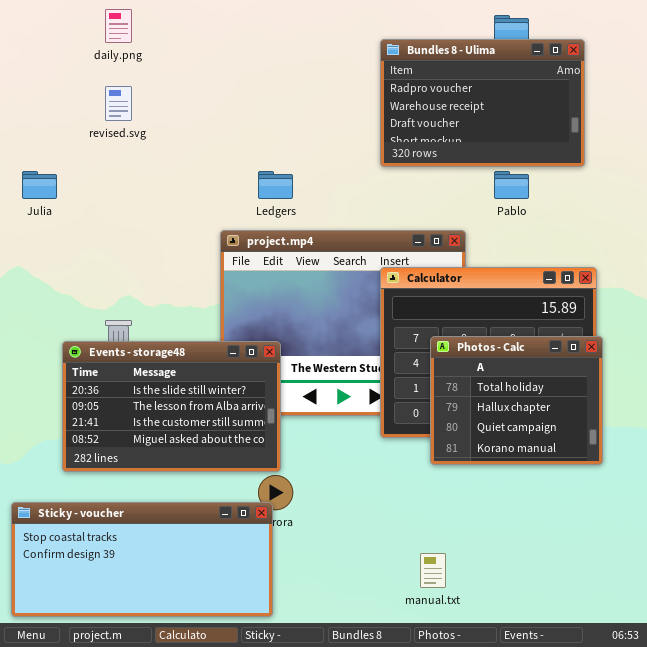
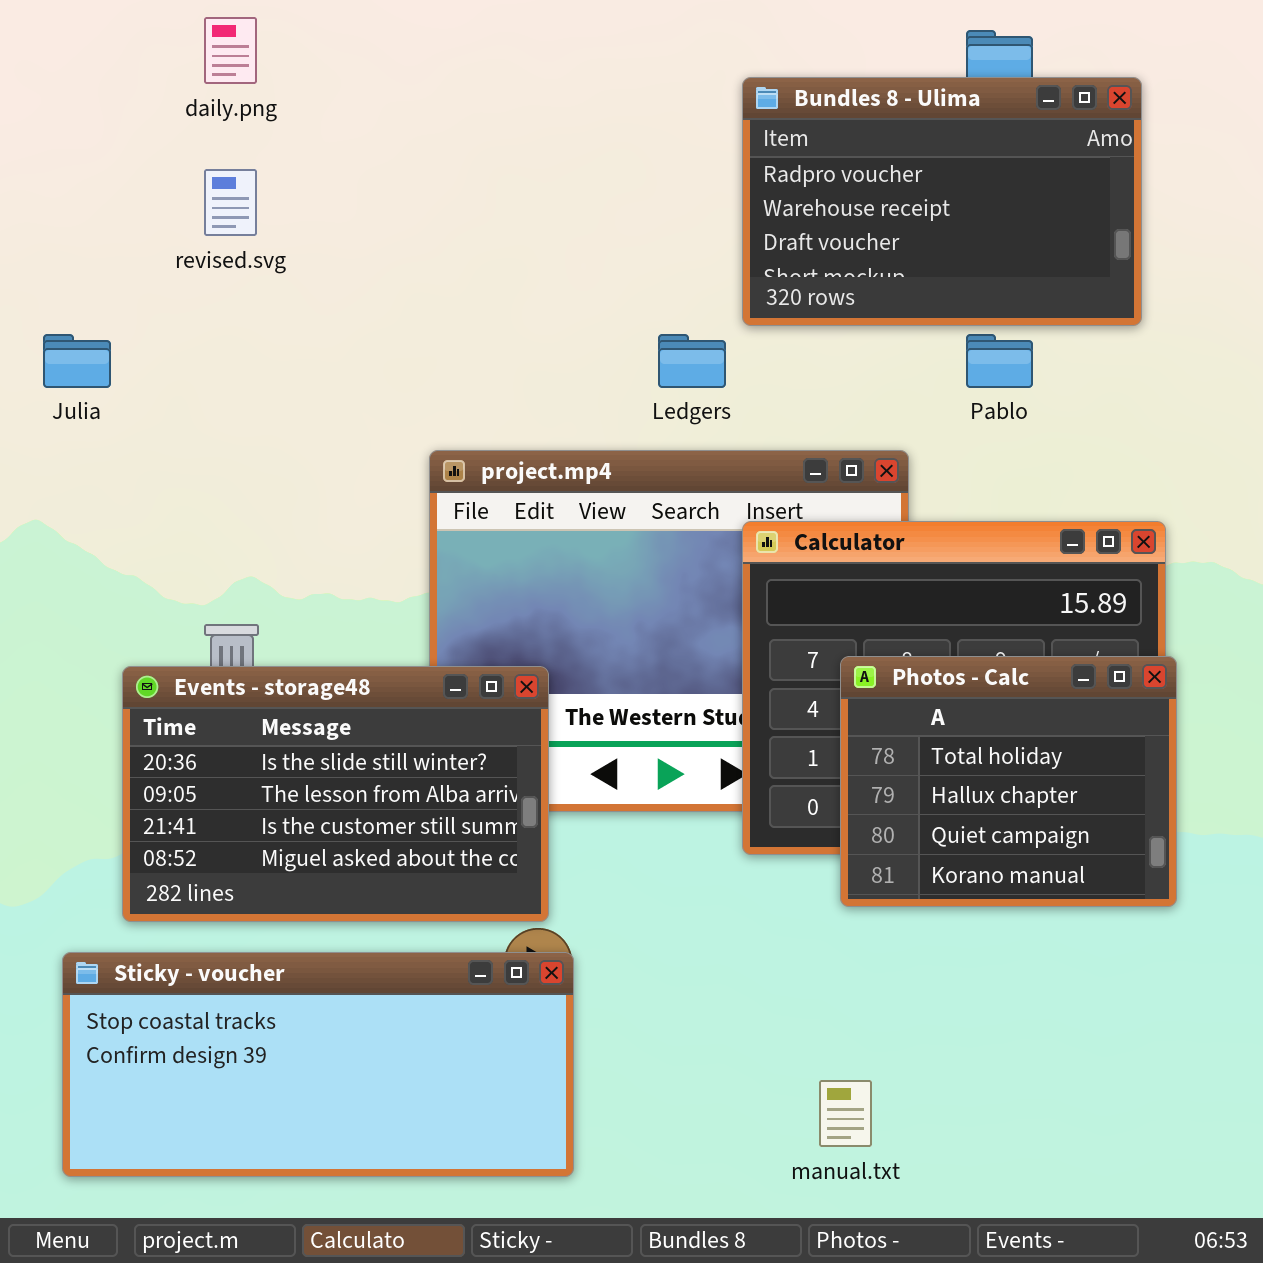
Ledgers: [258,171,293,199] -> [658,334,726,388], moved
Sticky - voucher: [11,502,273,617] -> [62,952,574,1177], moved

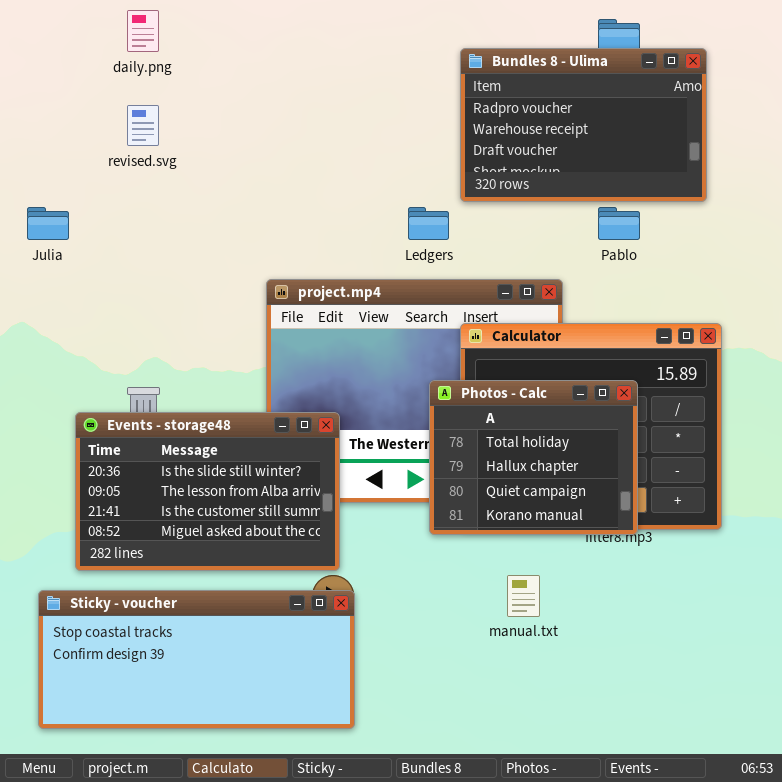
Photos - Calc: [840,656,1177,907] -> [429,380,638,535], moved
manual.txt: [819,1080,872,1147] -> [507,575,540,617], moved

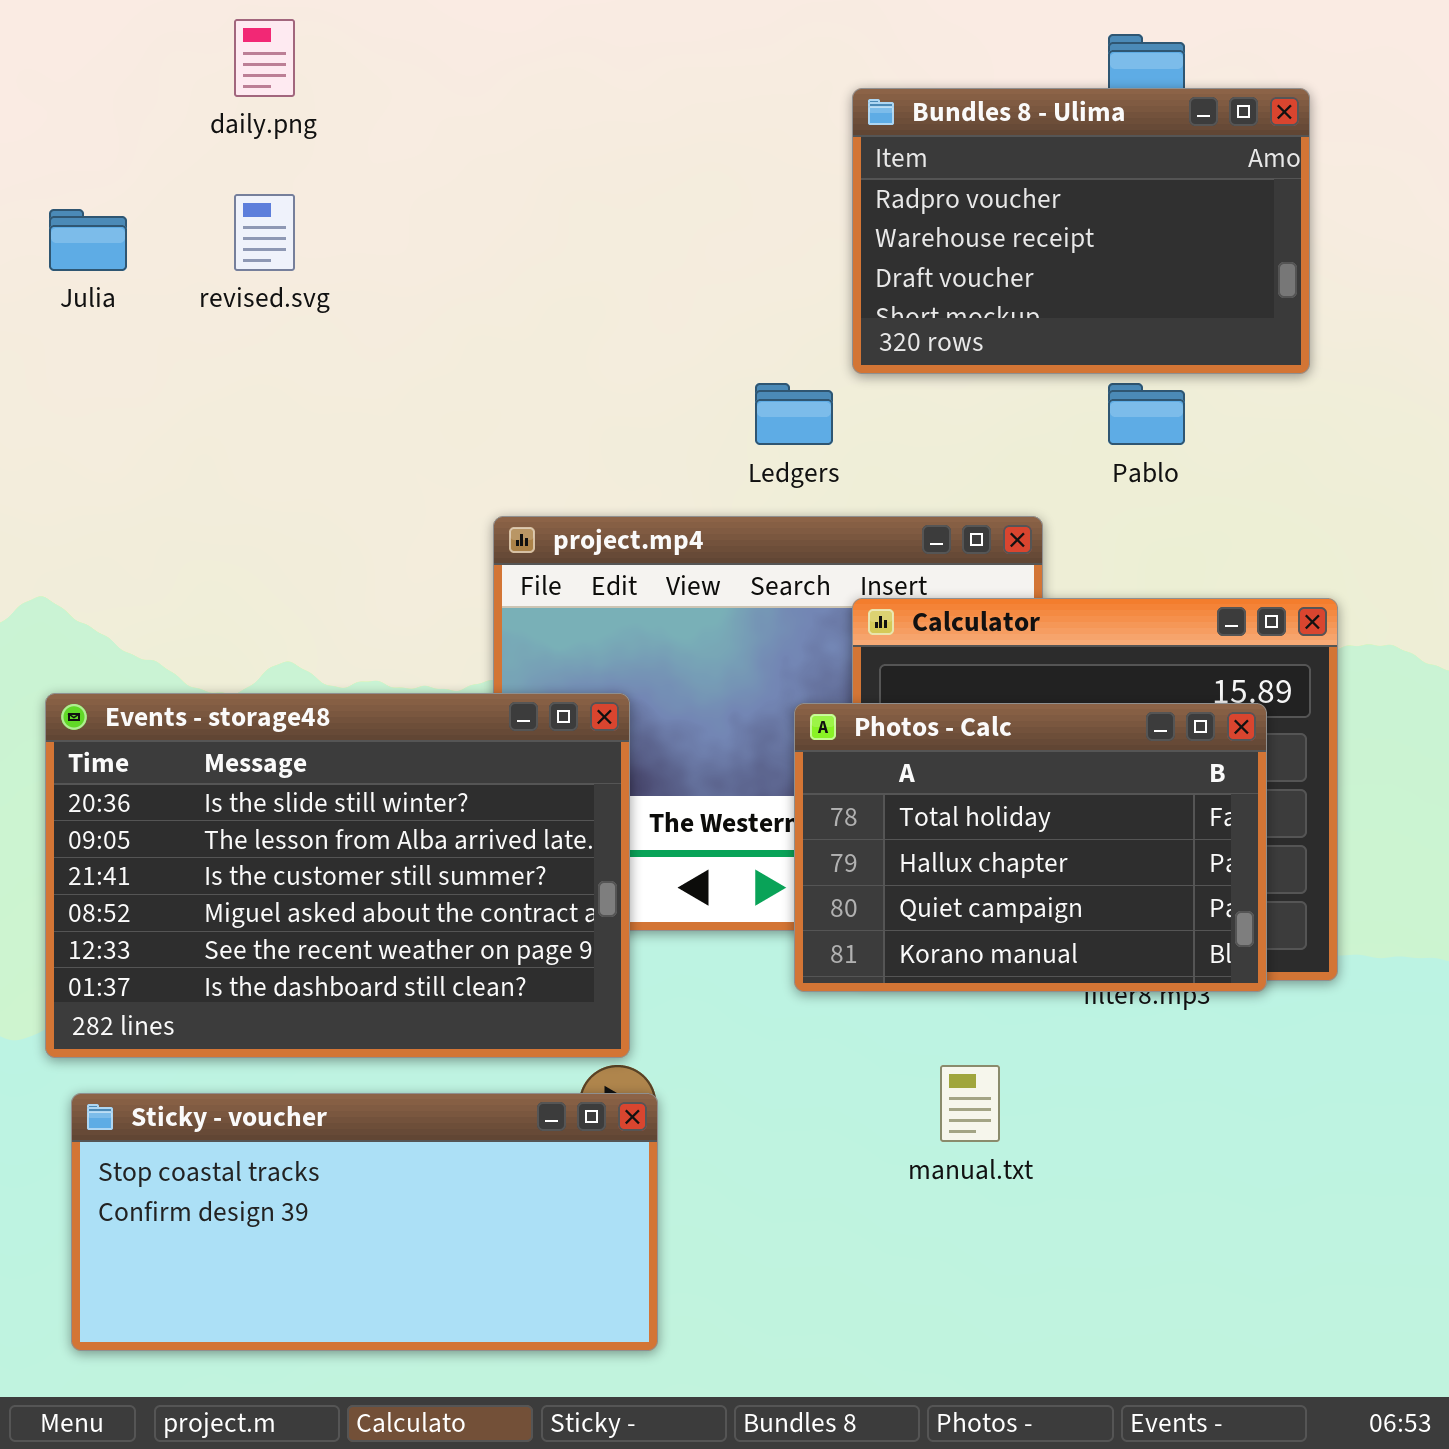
Julia: [27,207,69,240] -> [49,209,127,271], moved
Photos - Calc: [429,380,638,535] -> [794,703,1267,992], resized
Events - storage48: [75,412,340,571] -> [45,693,630,1058], resized

